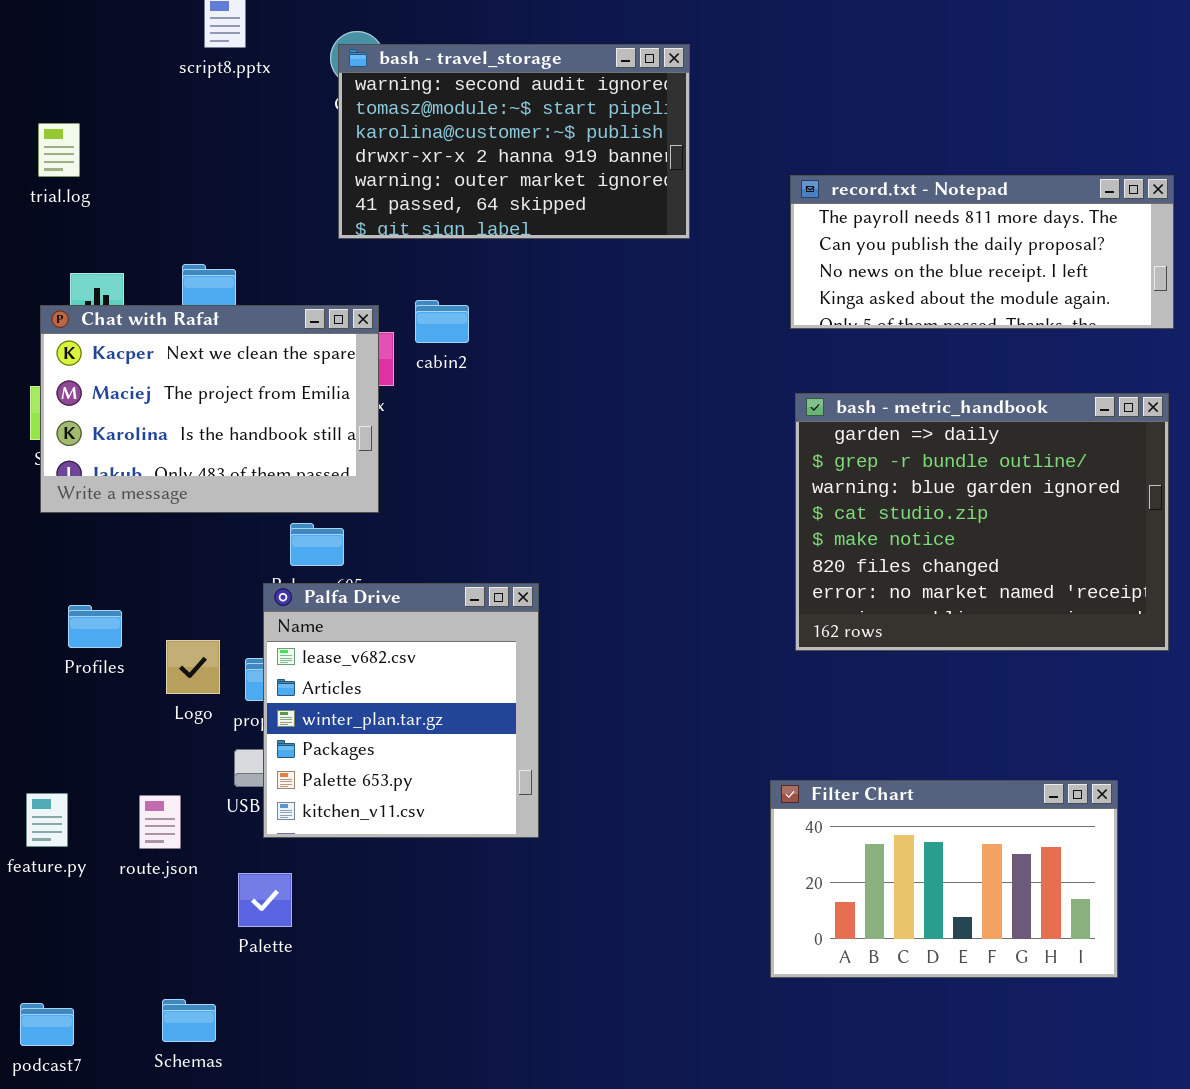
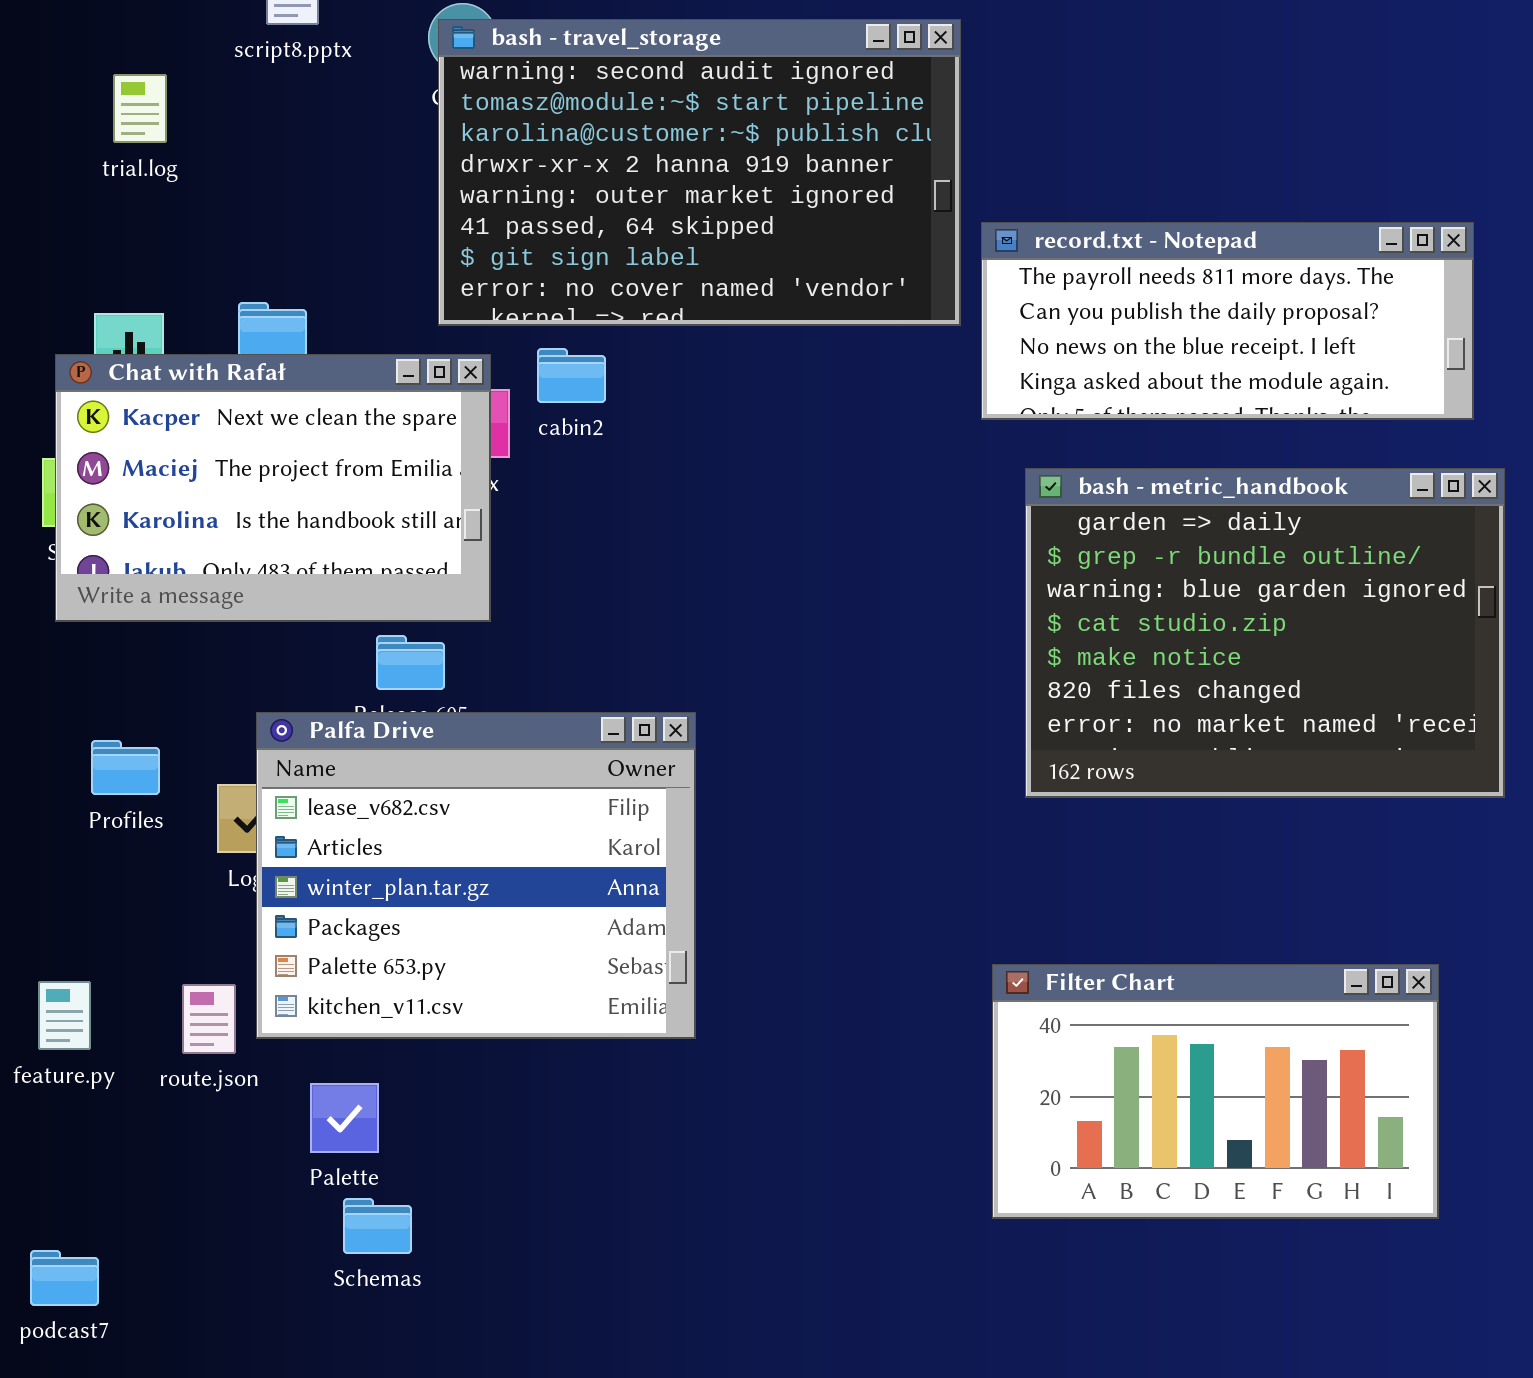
bash - travel_storage: [338,44,690,239] -> [438,19,961,326], resized
trial.log: [38,123,80,177] -> [113,74,167,143], moved
record.txt - Notepad: [790,175,1174,329] -> [981,222,1474,420], moved
Palfa Drive: [263,583,539,838] -> [256,712,696,1039], resized
Schemas: [162,999,216,1042] -> [343,1198,412,1254], moved

